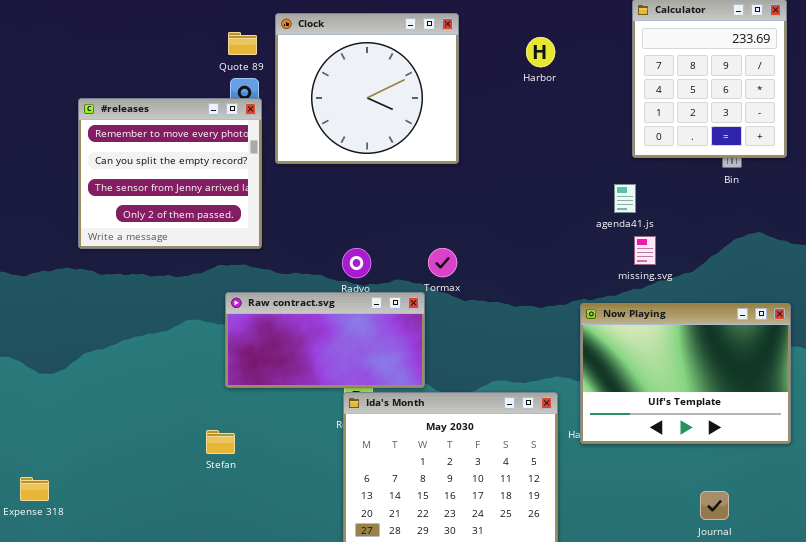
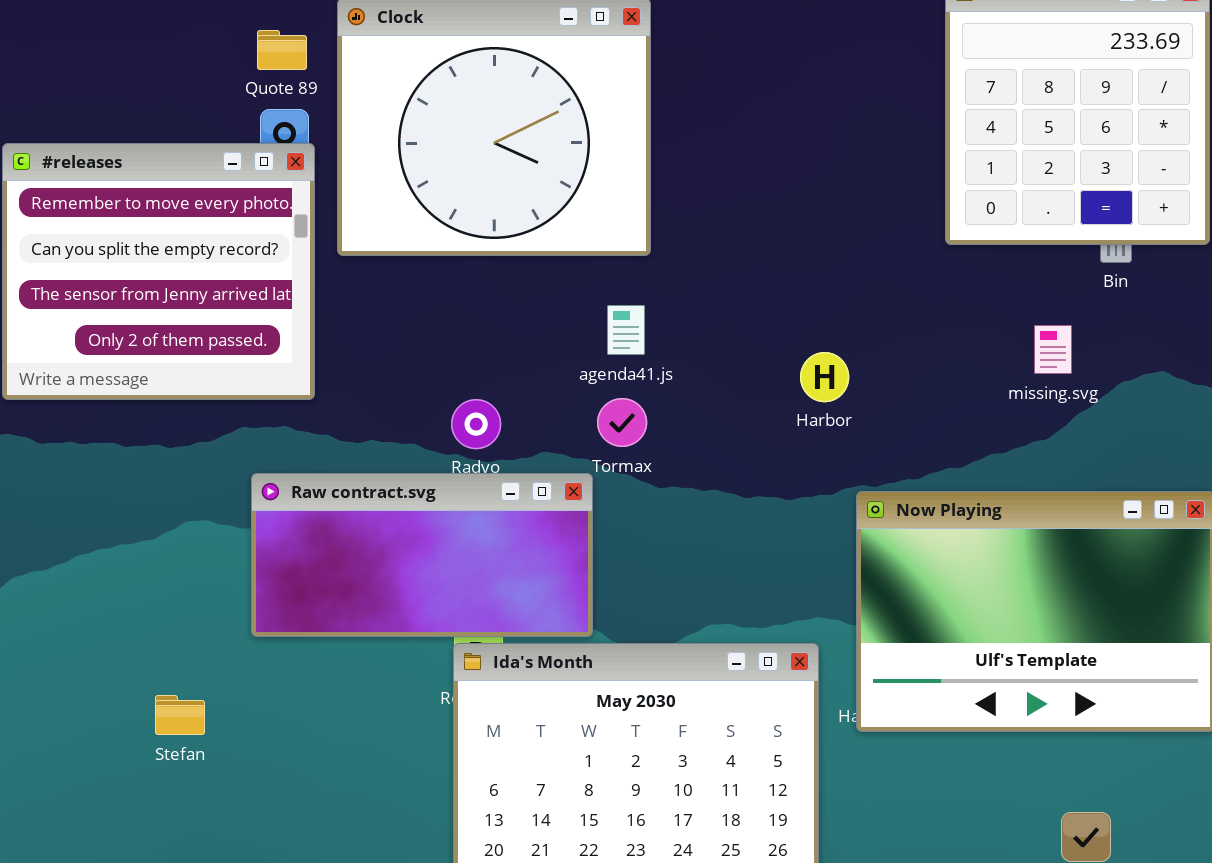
Harbor: [526,37,555,67] -> [800,352,849,402], moved
agenda41.js: [614,184,636,213] -> [607,305,645,355], moved
missing.svg: [634,236,656,265] -> [1034,325,1072,374], moved
Stefan: [206,430,235,454] -> [155,695,205,735], moved

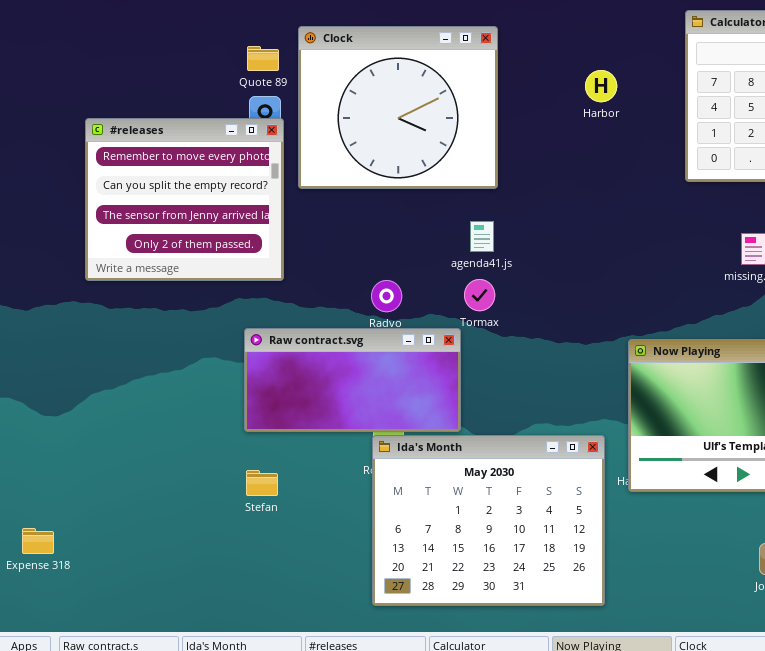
Harbor: [800,352,849,402] -> [585,70,617,102], moved
Stefan: [155,695,205,735] -> [246,470,278,496], moved

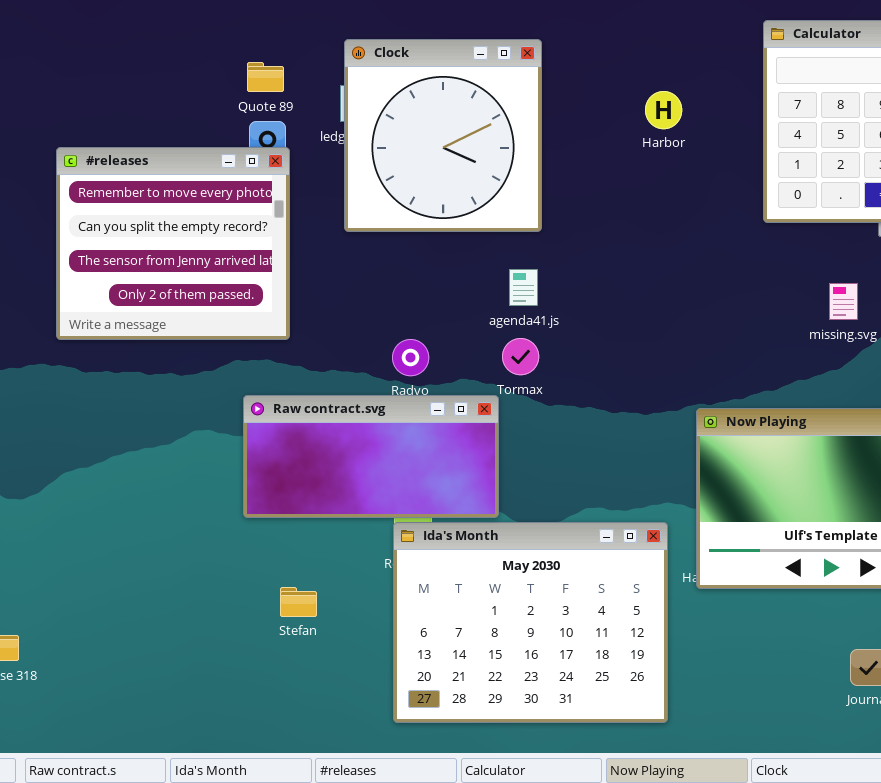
Clock: [298,26,498,189] -> [344,39,542,232], resized
Stefan: [246,470,278,496] -> [280,587,317,617], moved

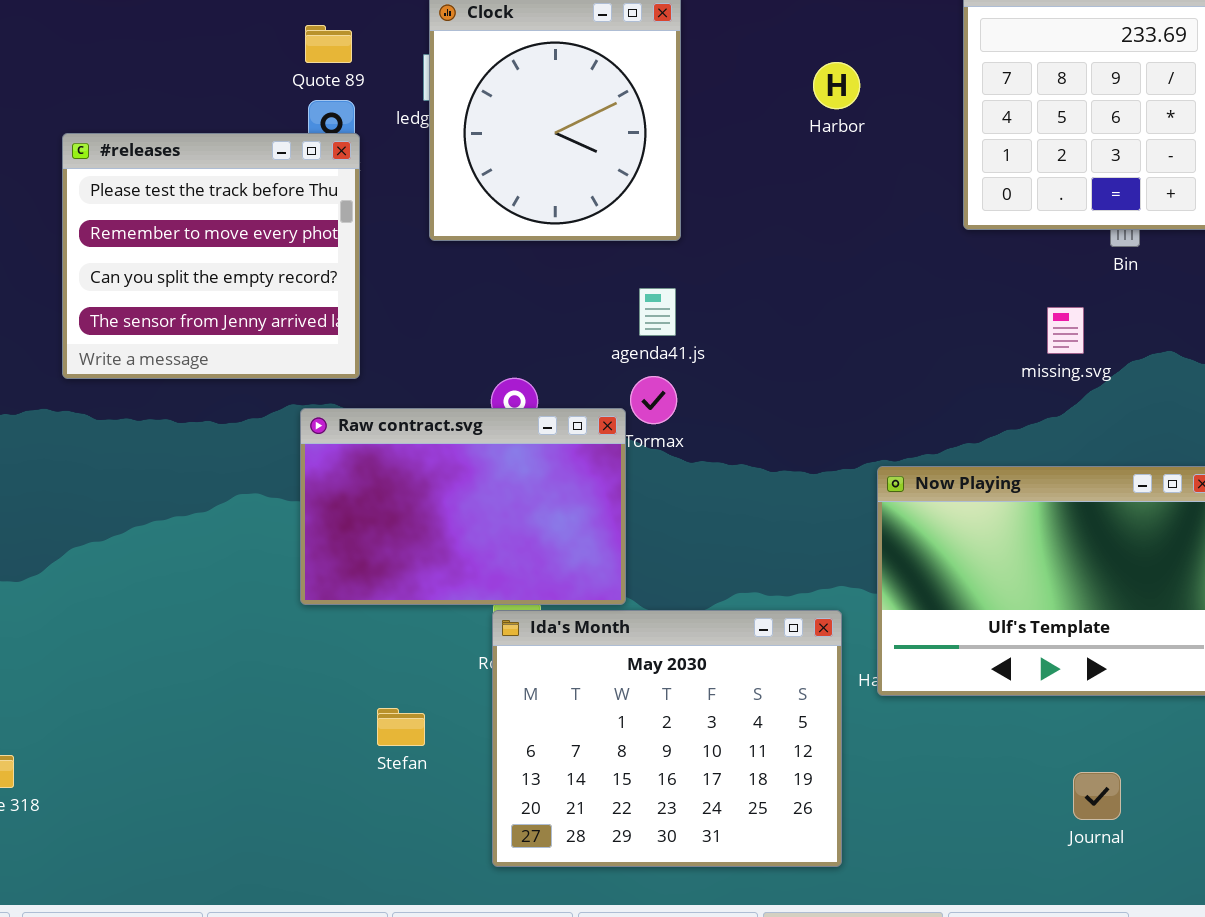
#releases: [56,147,290,340] -> [62,133,360,379], scrolled up 1 row
Raw contract.svg: [243,395,499,518] -> [300,408,626,605], resized
Stefan: [280,587,317,617] -> [377,708,425,746], moved

